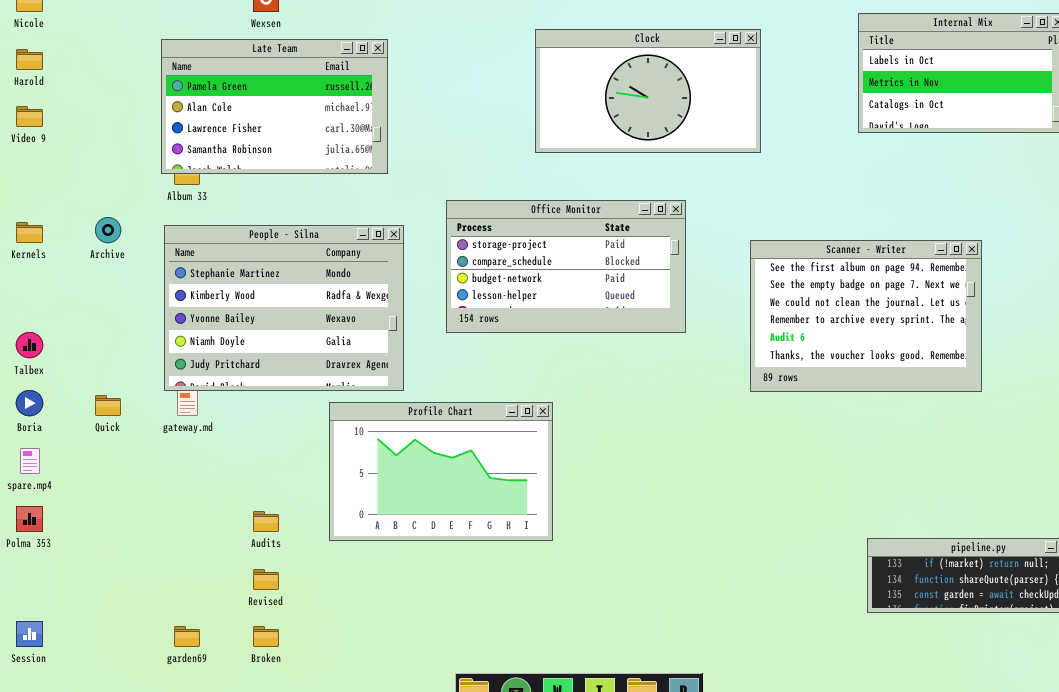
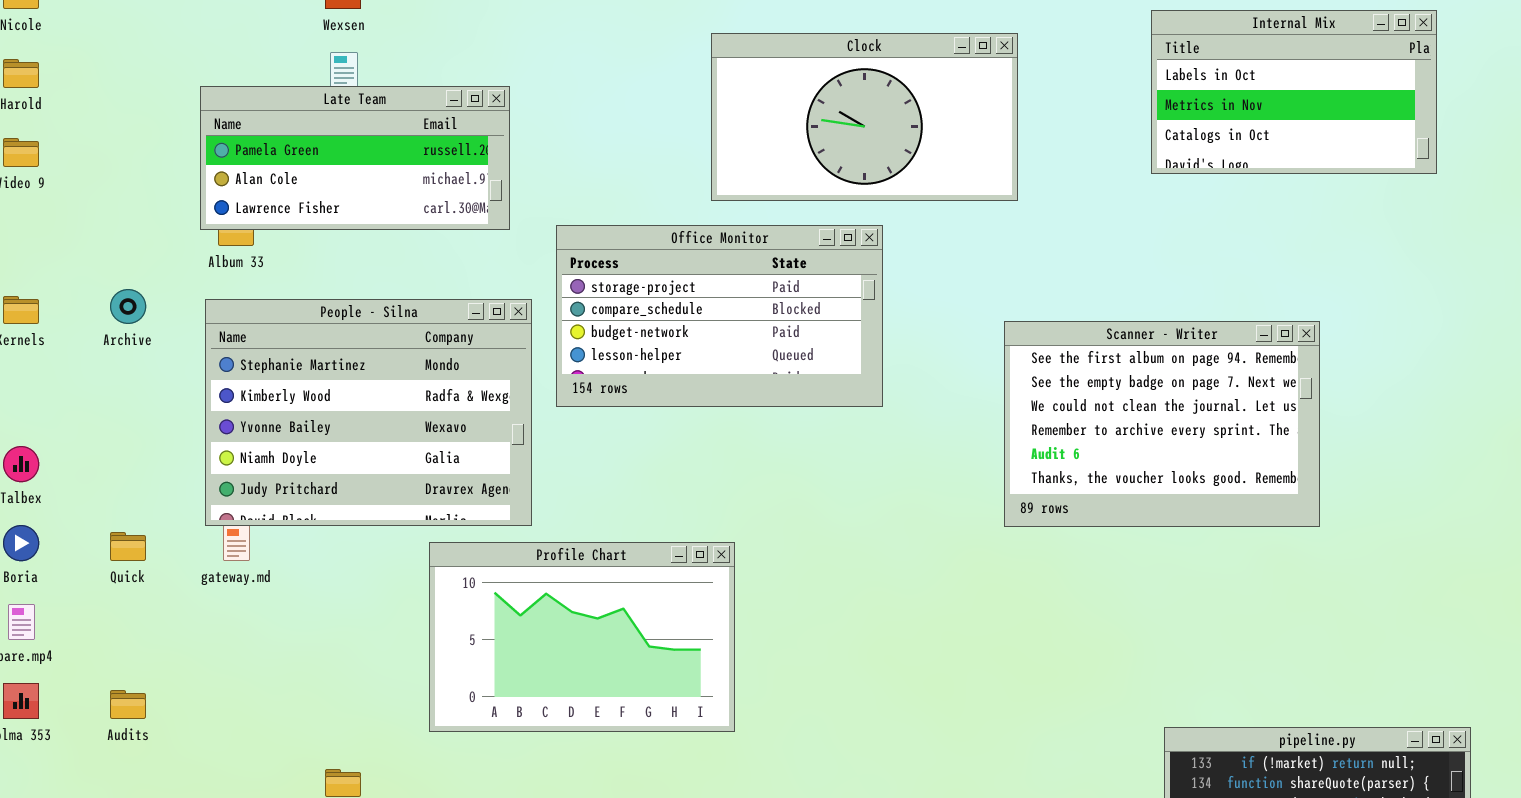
Late Team: [161,39,388,174] -> [200,86,510,230], resized
Office Monitor: [446,200,686,333] -> [556,225,883,407], moved
Audits: [253,511,279,532] -> [110,690,146,719], moved

